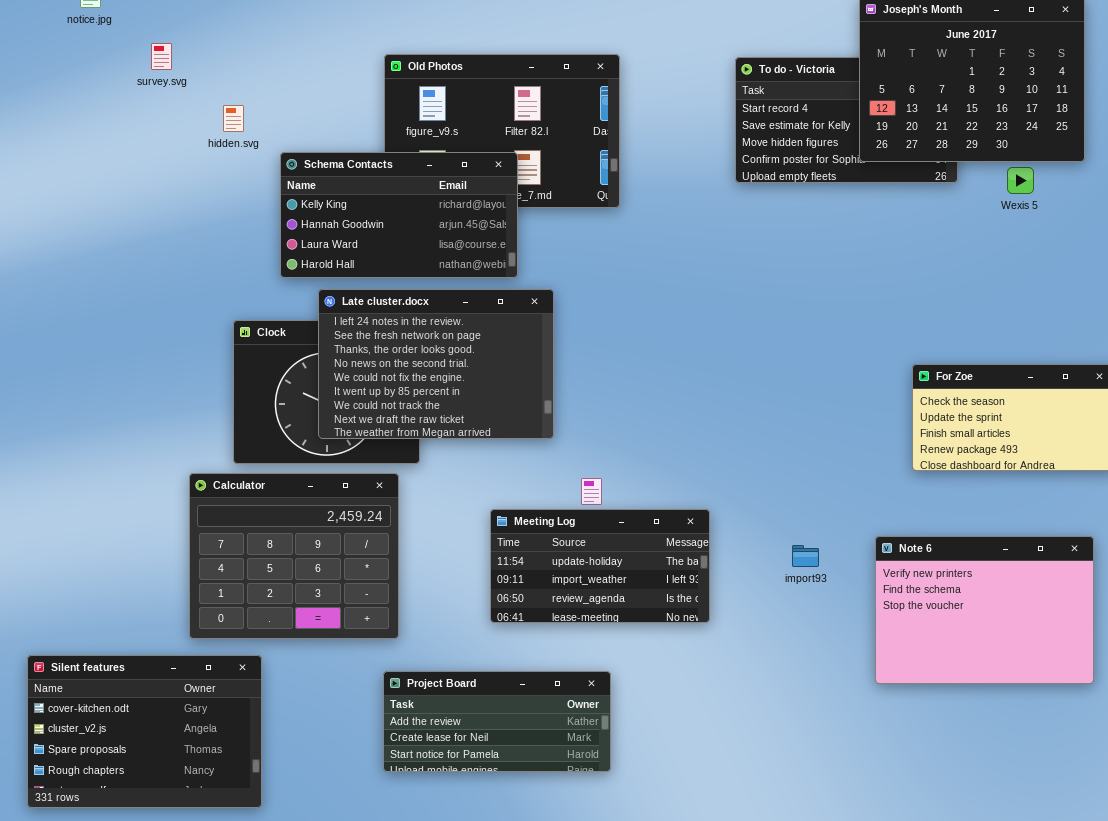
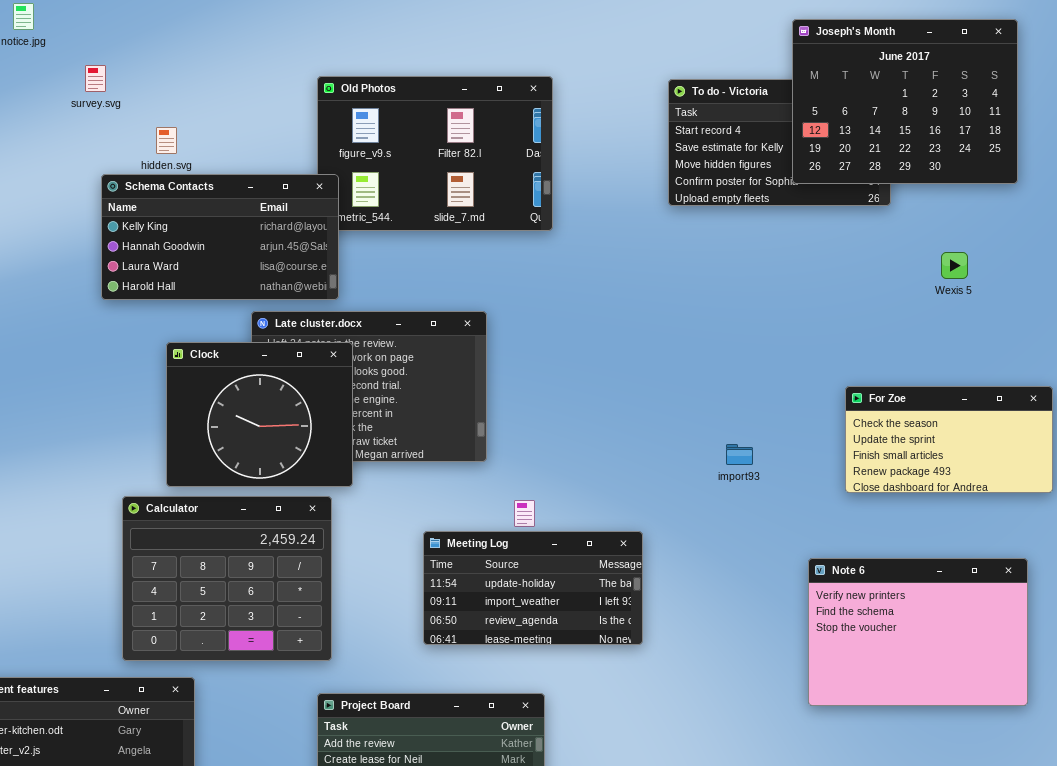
Schema Contacts: [280,152,518,278] -> [101,174,339,300], moved
Wexis 5: [1007,167,1034,194] -> [941,252,968,279], moved
Clock: [233,320,420,464] -> [166,342,353,487], raised
import93: [792,545,819,567] -> [726,444,753,465], moved

